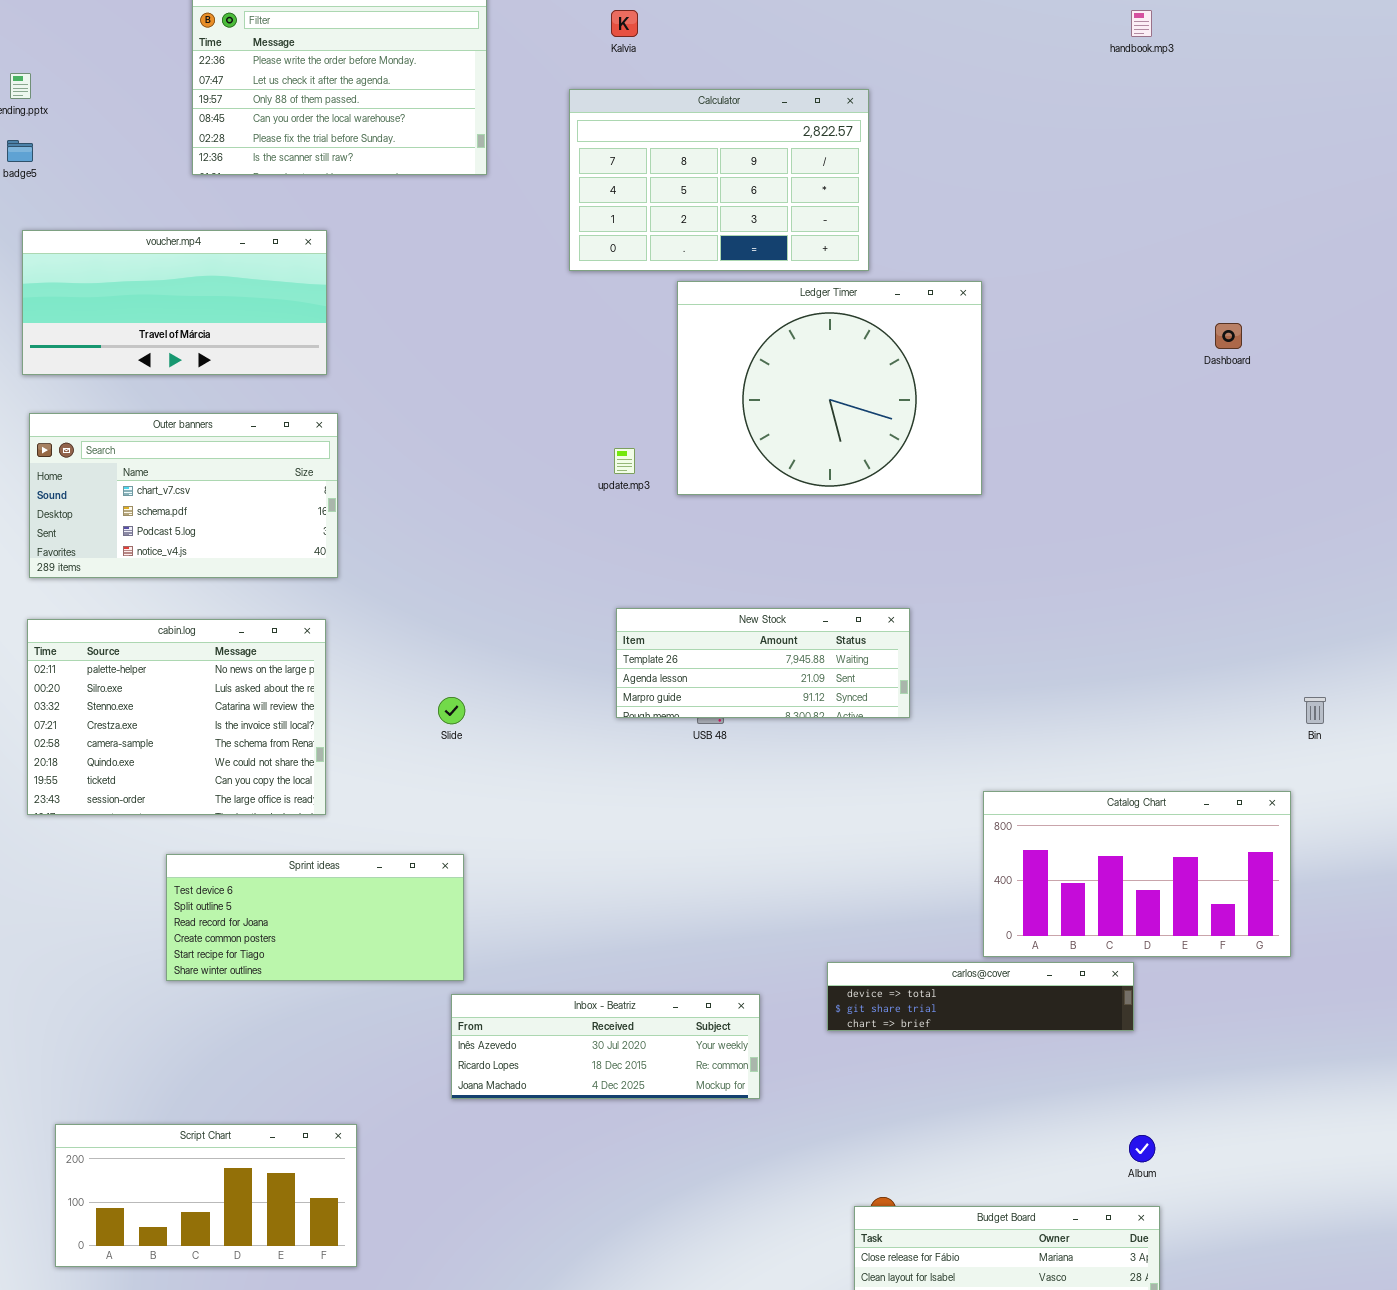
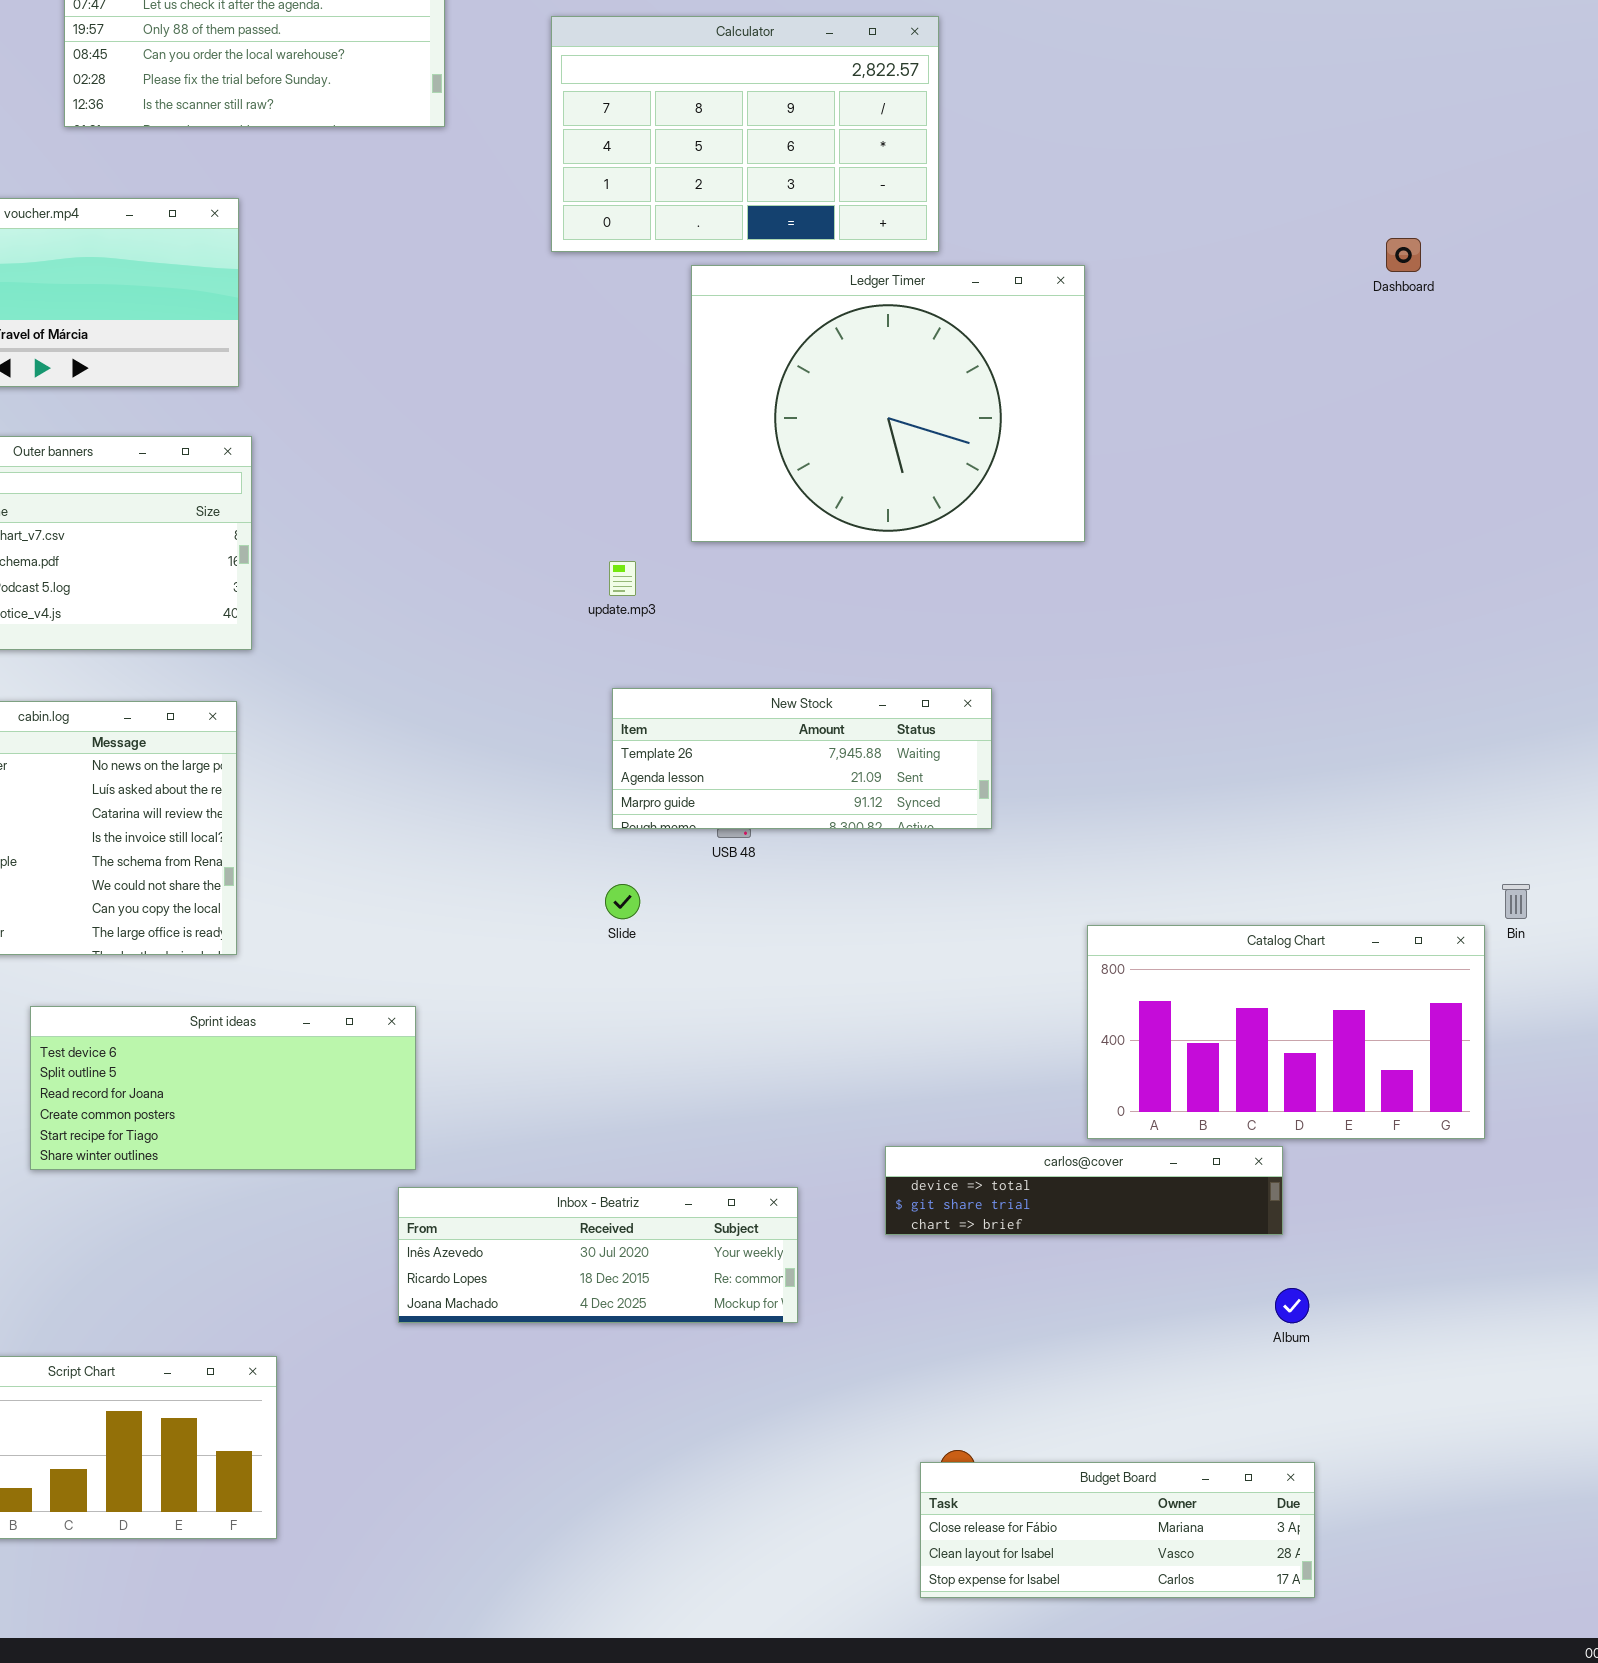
Dashboard: [1215,323,1242,349] -> [1386,238,1421,272], moved
update.mp3: [614,448,635,474] -> [609,561,636,596], moved
Slide: [438,697,465,724] -> [605,884,640,919], moved
Bin: [1304,697,1326,724] -> [1502,884,1530,919], moved
Album: [1129,1135,1155,1162] -> [1275,1288,1309,1323], moved

